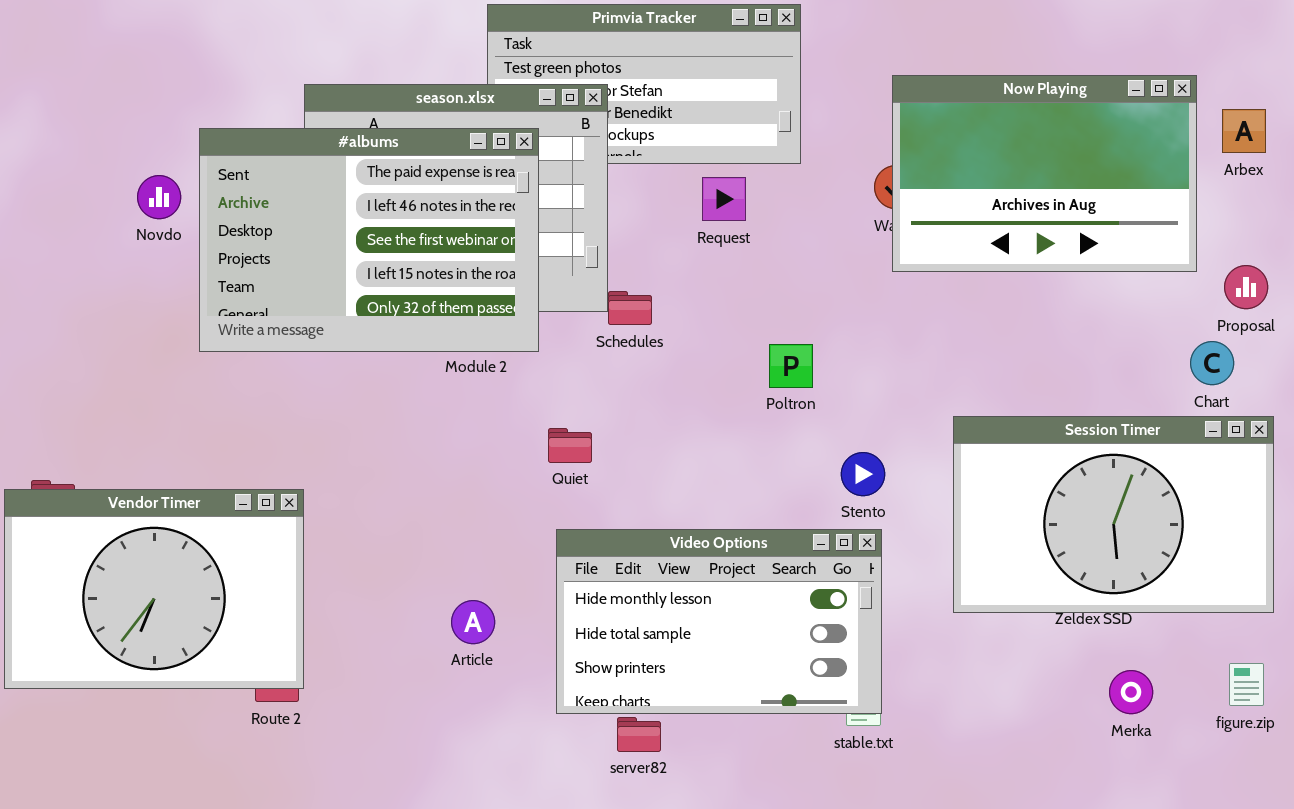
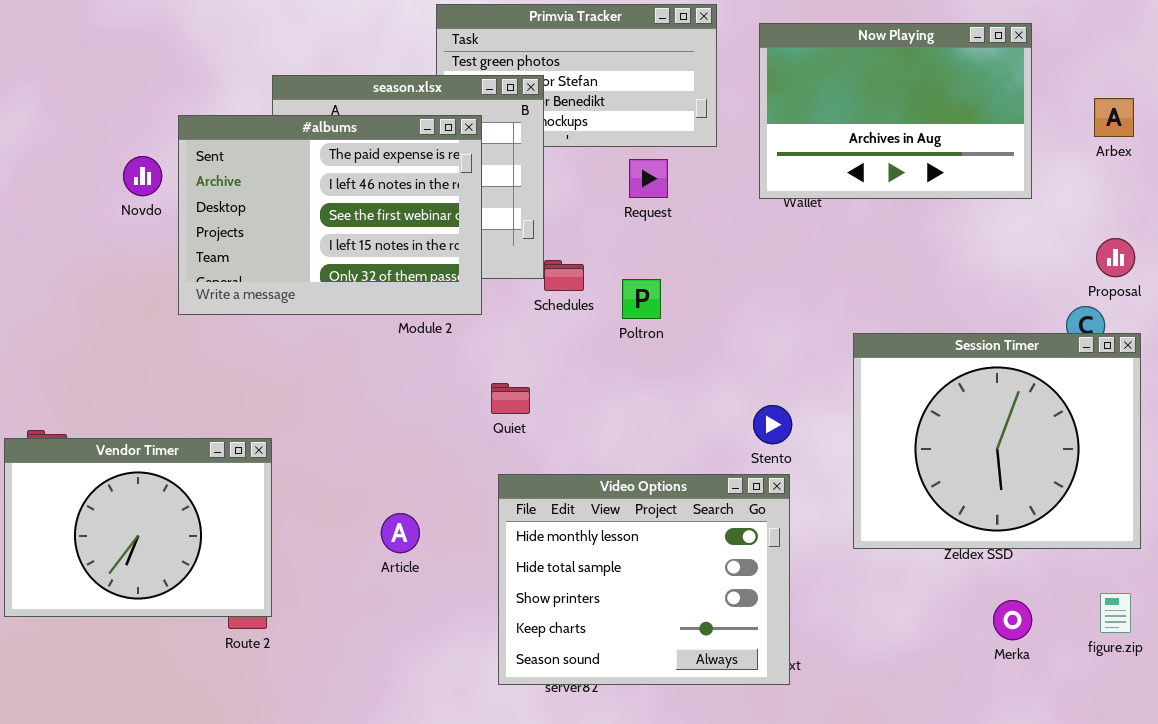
Now Playing: [892,75,1197,272] -> [759,23,1032,199], moved
Poltron: [769,344,813,388] -> [622,279,661,319], moved
Session Timer: [953,416,1274,613] -> [853,333,1141,549], resized
Video Options: [556,529,882,714] -> [498,474,790,685], resized
Article: [451,600,495,644] -> [381,513,420,553], moved

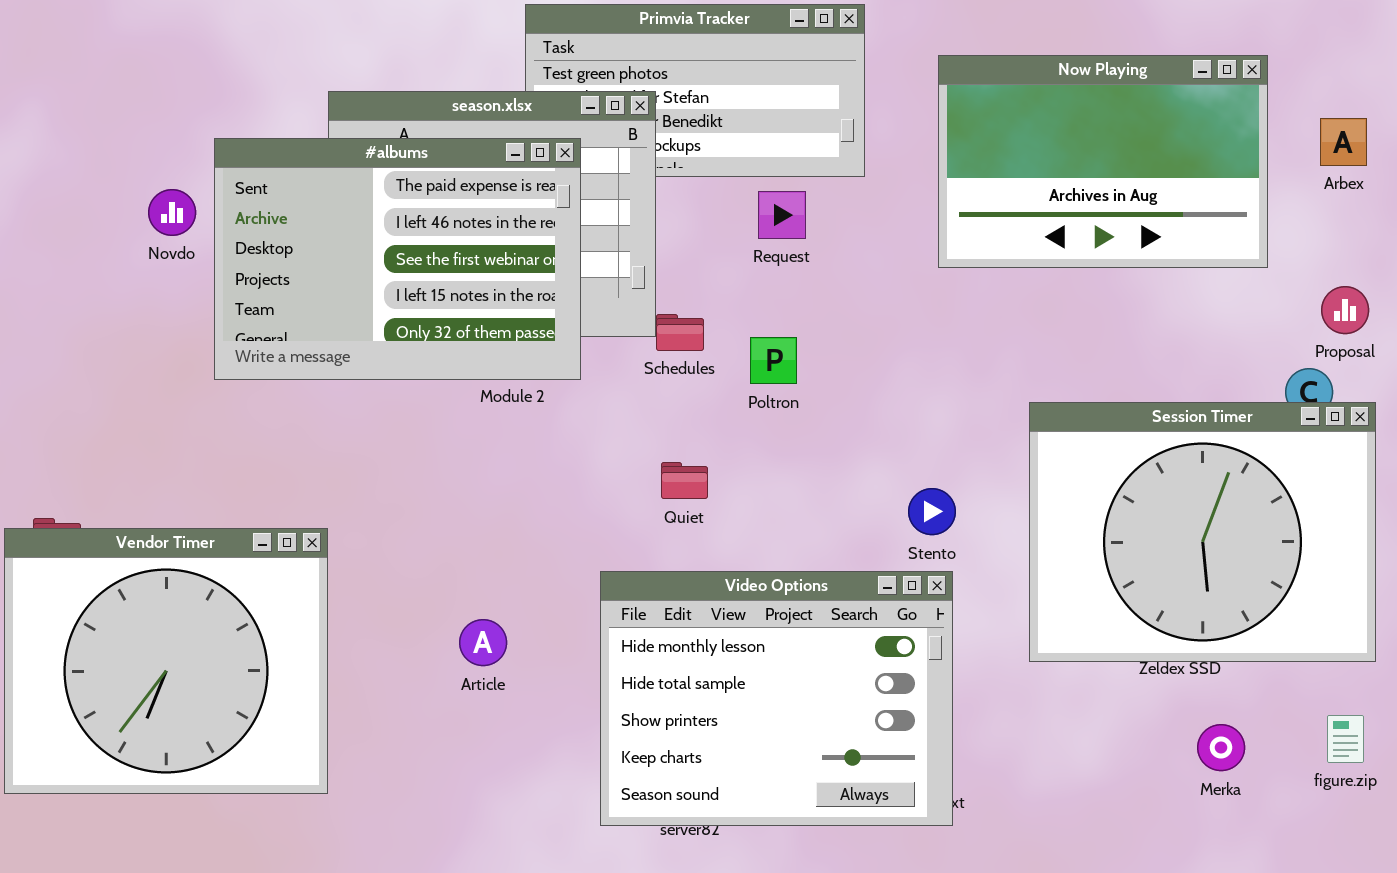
Now Playing: [759,23,1032,199] -> [938,55,1268,268], moved
Quiet: [491,383,530,414] -> [661,462,708,499], moved
Vendor Timer: [4,438,272,617] -> [4,528,328,794], resized

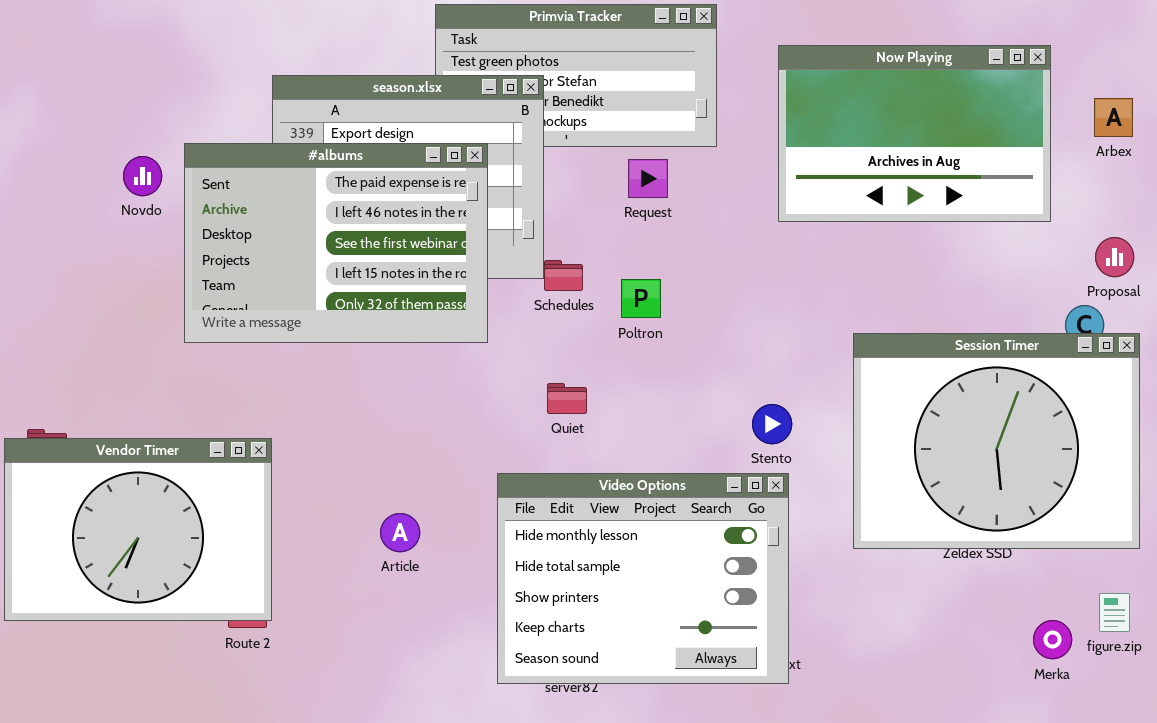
#albums: [214,138,581,380] -> [184,143,488,343], moved
Vendor Timer: [4,528,328,794] -> [4,438,272,621], resized
Merka: [1197,724,1245,771] -> [1033,620,1072,659], moved

